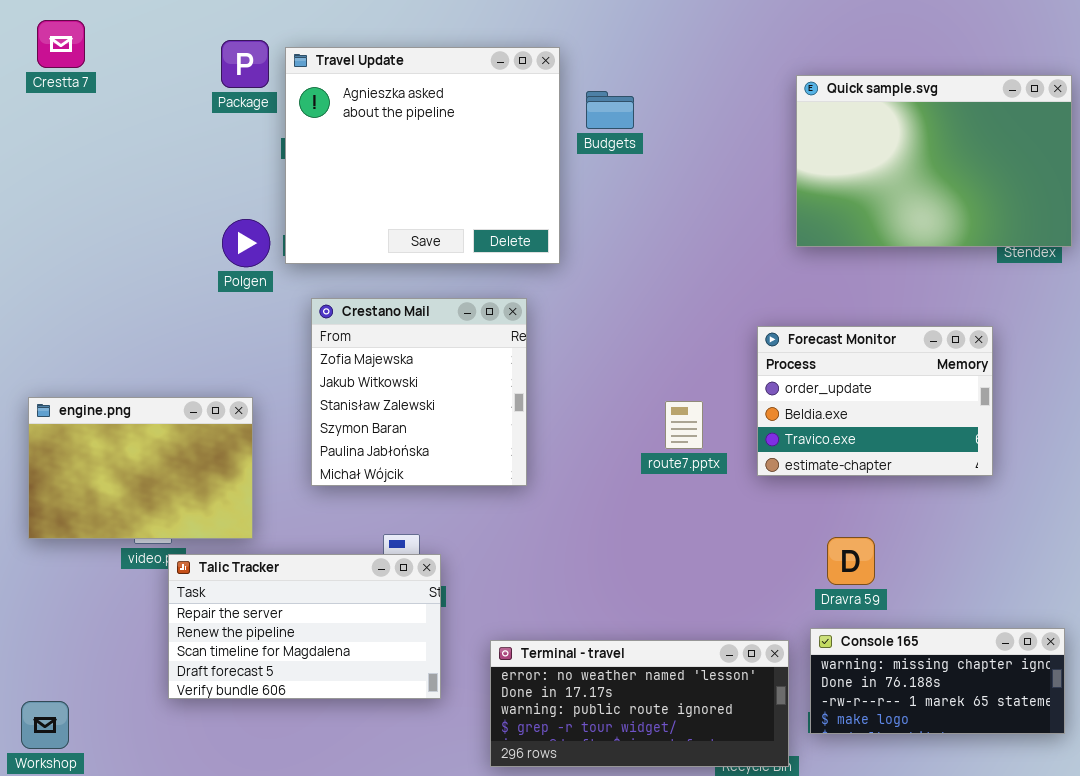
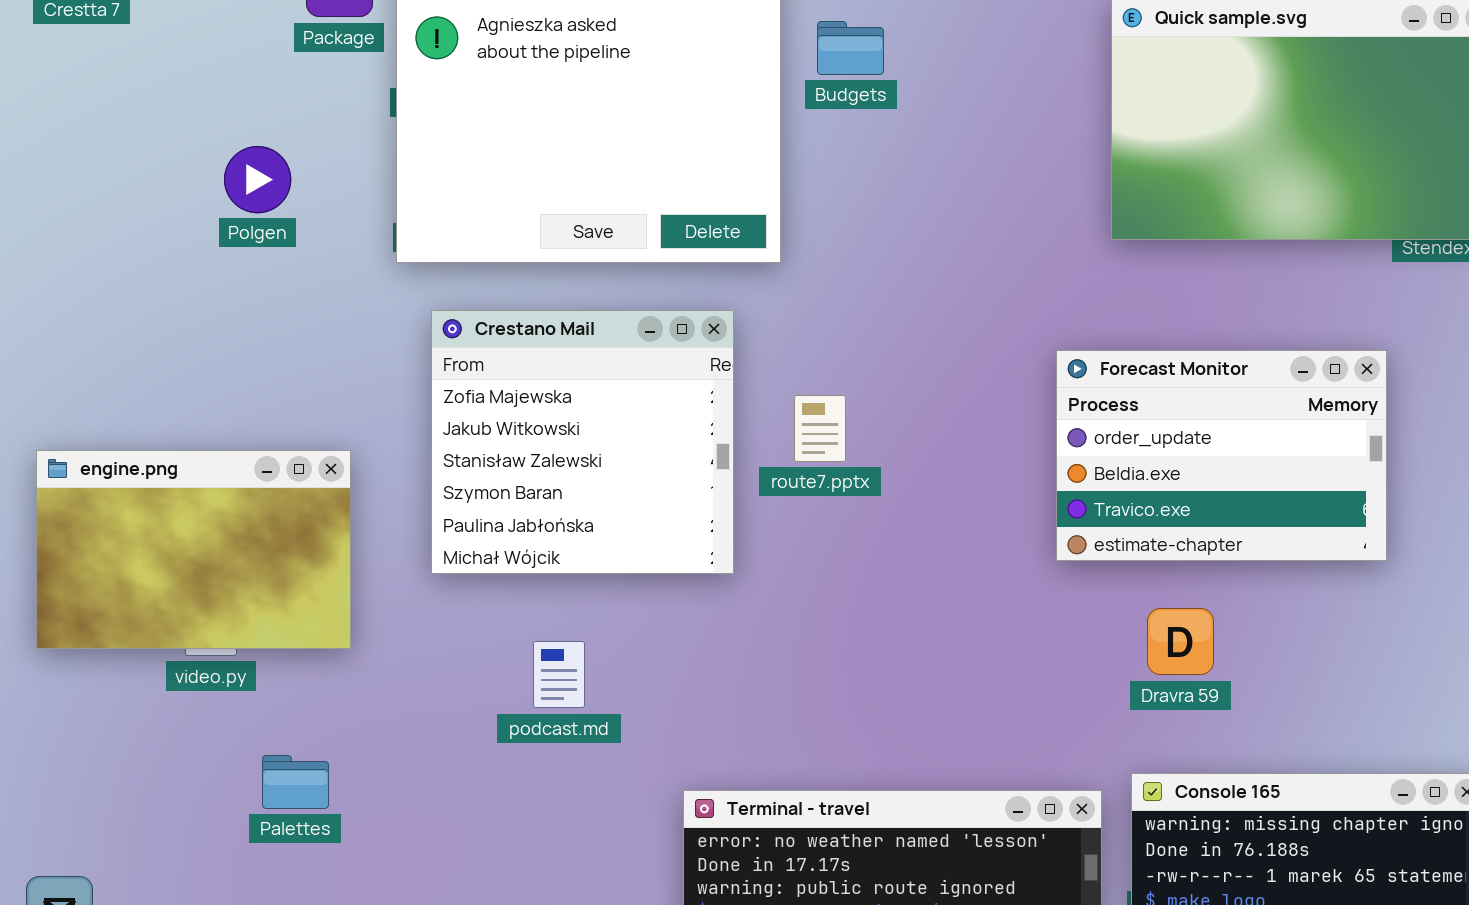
Polgen: [222,219,270,267] -> [224,146,291,213], moved
route7.pptx: [665,401,703,449] -> [794,395,846,462], moved
Dravra 59: [827,537,875,585] -> [1147,608,1214,675], moved
Talic Tracker: [168,554,441,699] -> none, closed

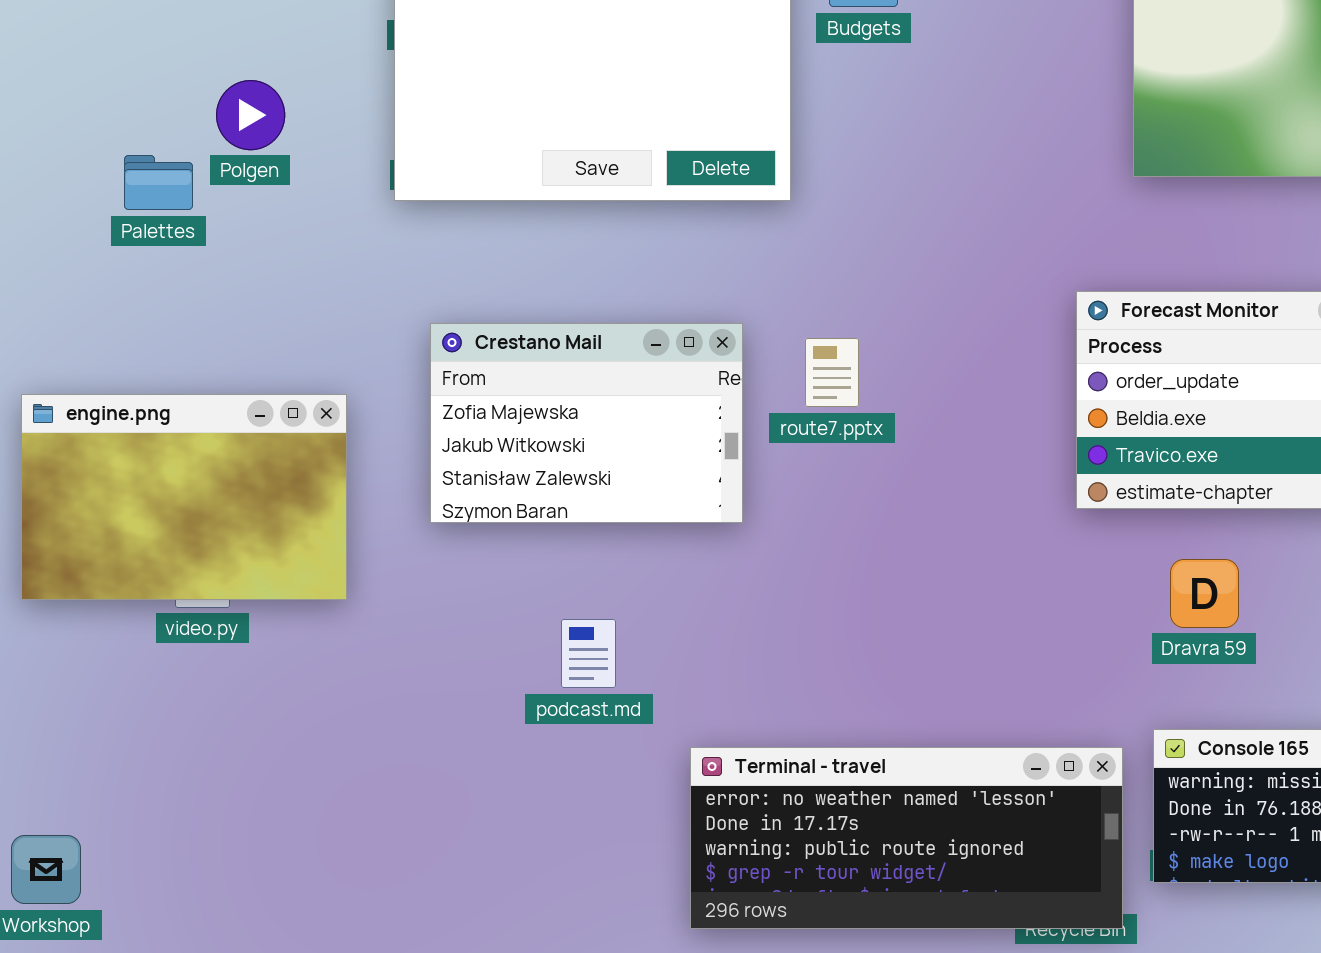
Crestano Mail: [431,310,734,574] -> [430,323,743,523], resized
podcast.md: [533,641,585,708] -> [561,619,616,688], moved
Palettes: [262,755,329,809] -> [124,155,193,210], moved

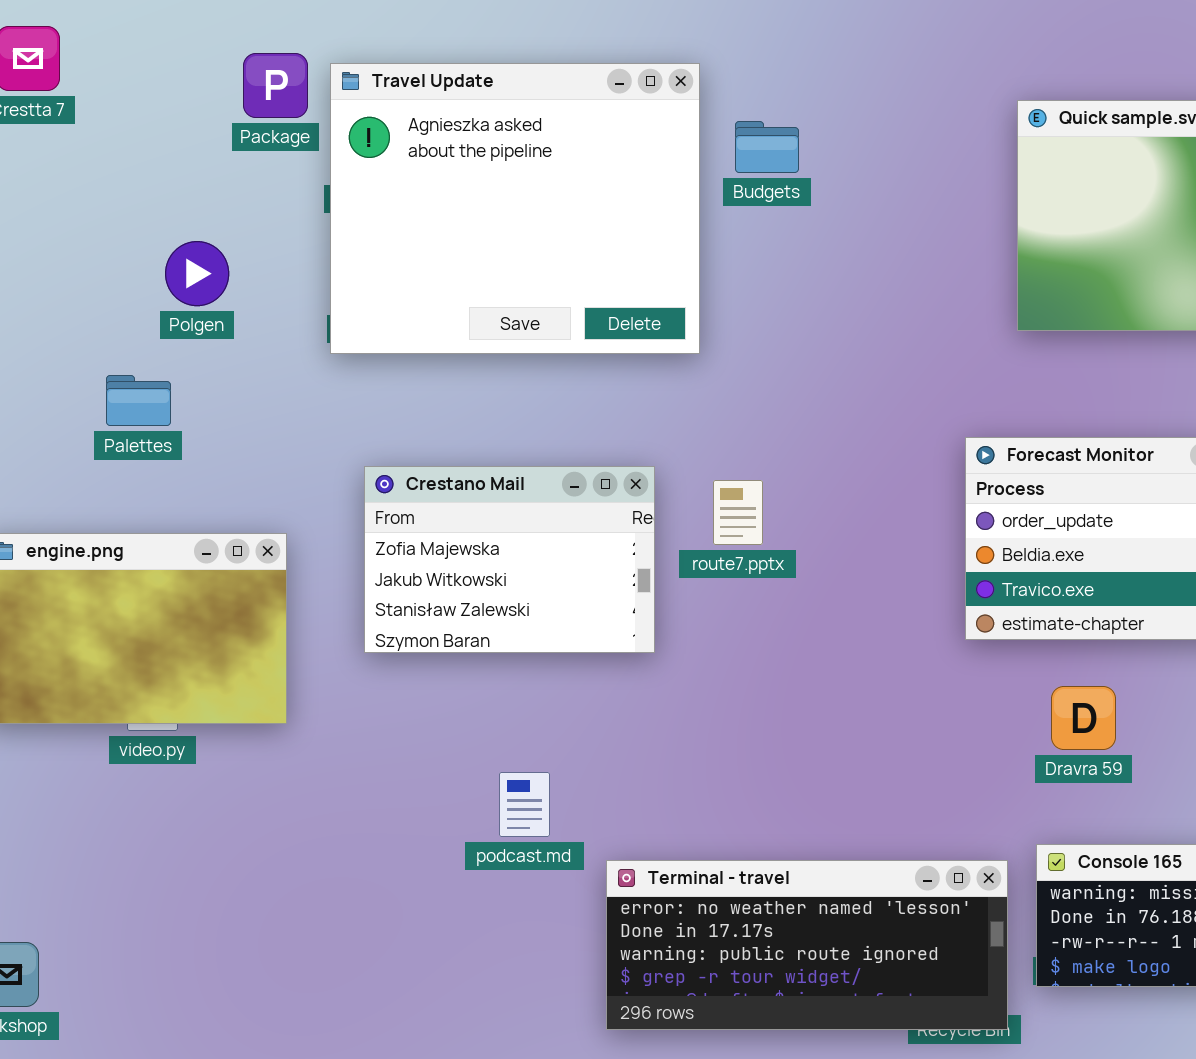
Palettes: [124,155,193,210] -> [106,375,171,426], moved
podcast.md: [561,619,616,688] -> [499,772,550,837], moved

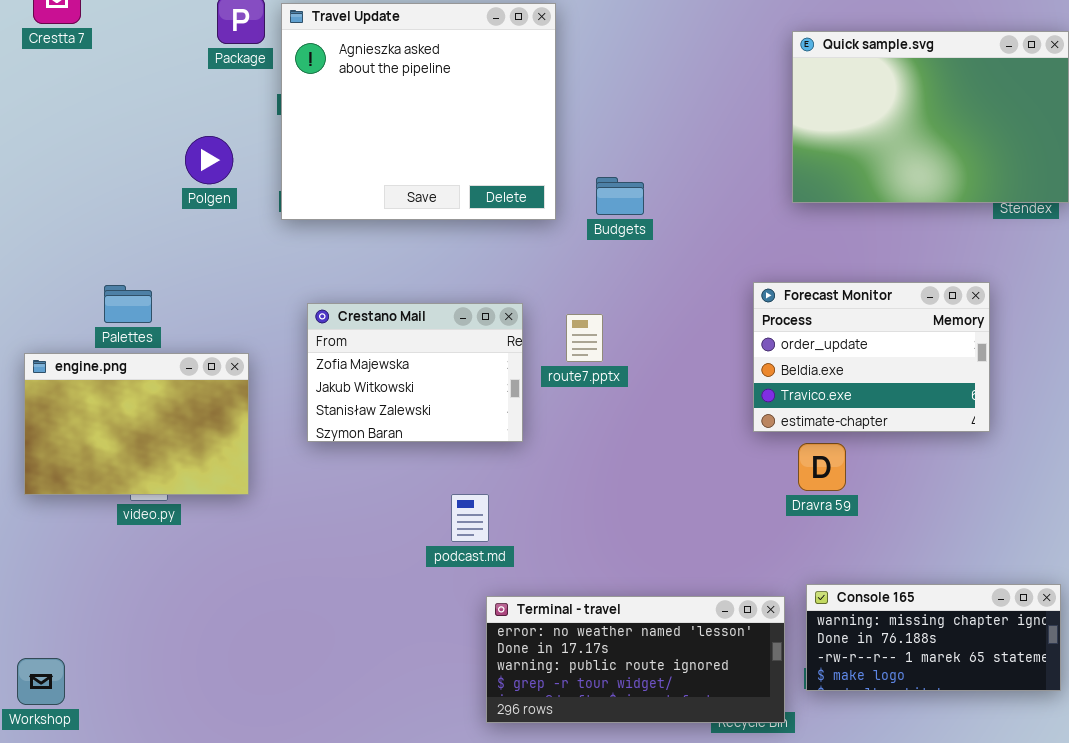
Budgets: [735,121,799,173] -> [596,177,644,215], moved
Polgen: [165,241,229,306] -> [185,136,233,184], moved
Palettes: [106,375,171,426] -> [104,285,152,323], moved
Dravra 59: [1051,686,1116,750] -> [798,443,846,491], moved
podcast.md: [499,772,550,837] -> [451,494,489,542], moved

